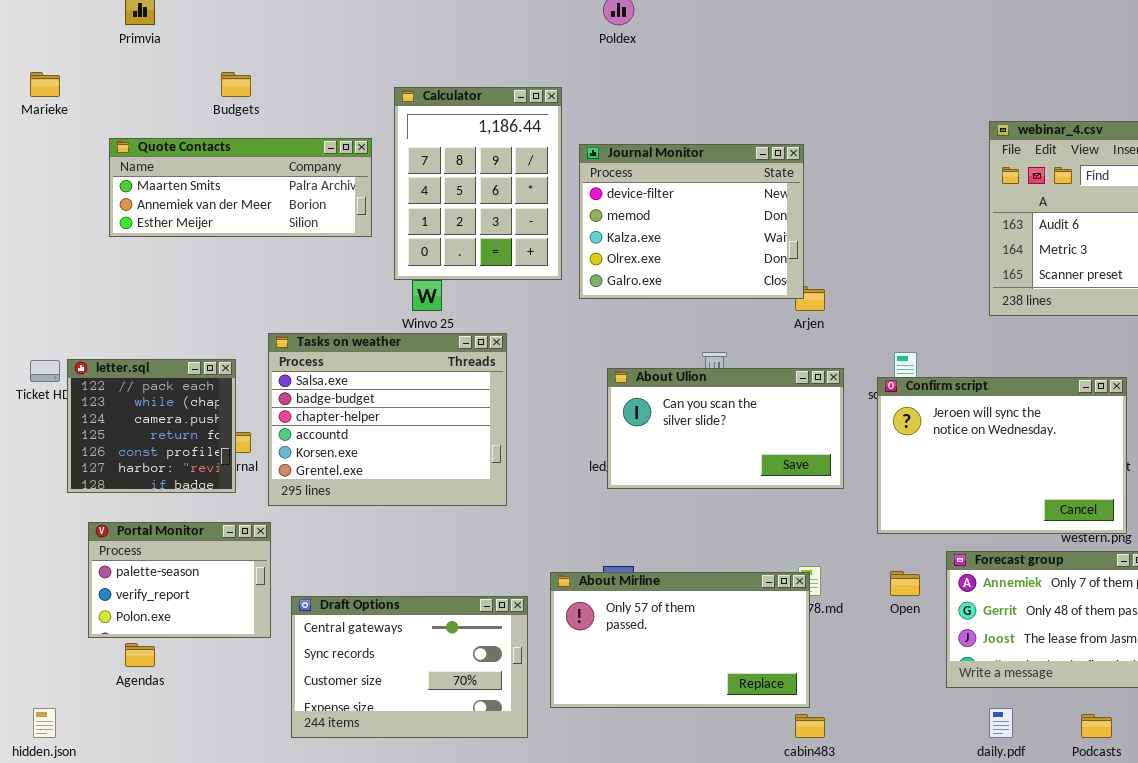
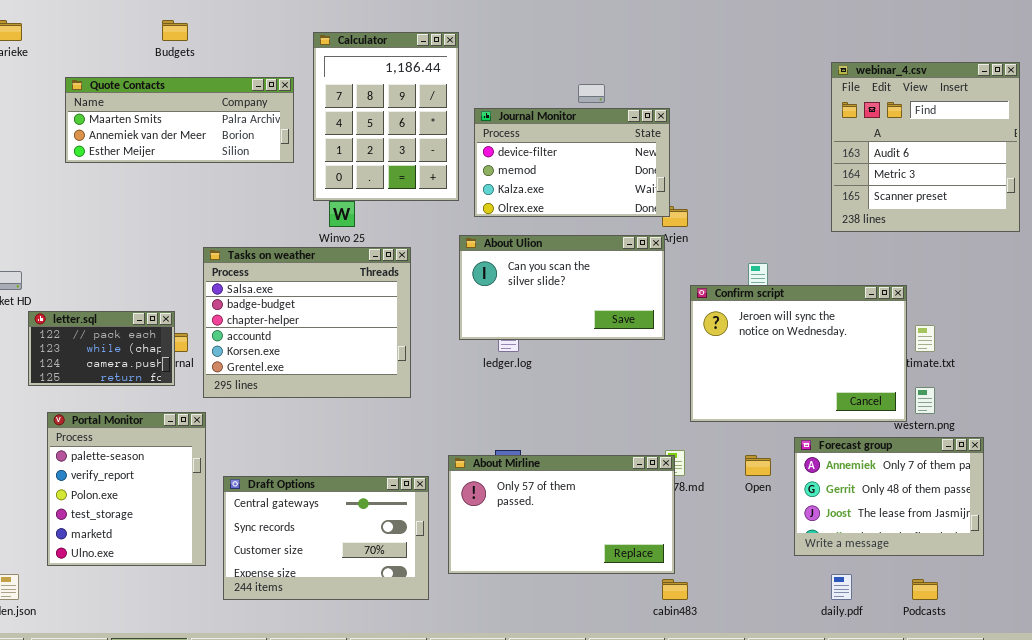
Journal Monitor: [579,144,804,299] -> [474,108,670,217], resized
letter.sql: [67,359,236,493] -> [28,311,175,386], resized
About Ulion: [607,368,844,489] -> [459,235,665,340], moved
Confirm script: [877,377,1127,534] -> [690,285,907,422], moved
Portal Monitor: [88,522,271,638] -> [47,412,206,566], resized

